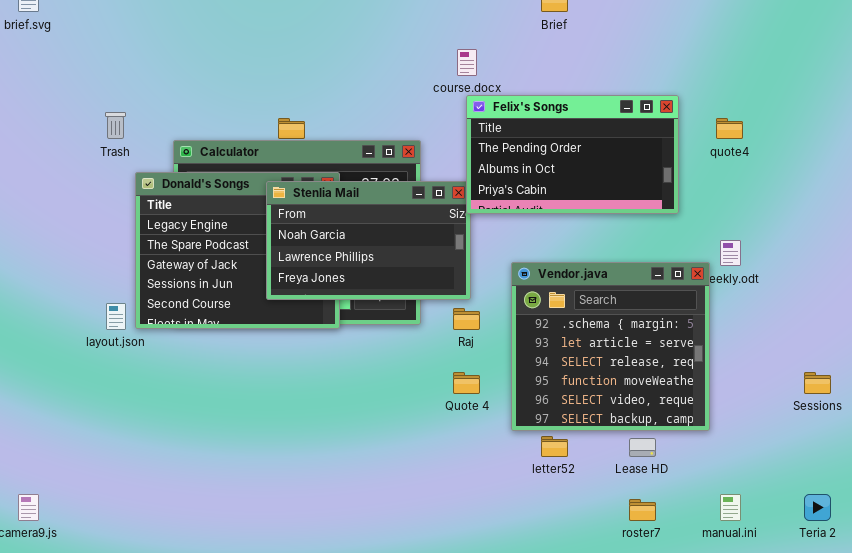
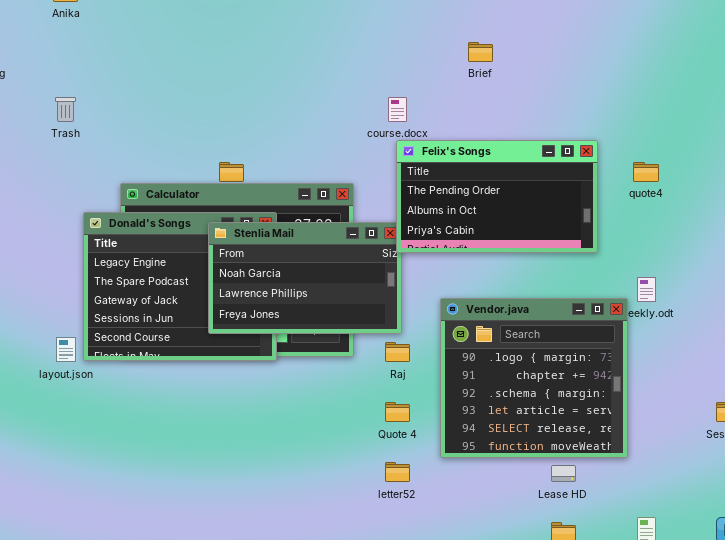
Trash: [105,112,126,139] -> [55,97,76,122], moved
Vendor.java: [511,262,710,431] -> [440,298,628,458], scrolled up 2 rows
letter52: [541,436,568,457] -> [385,462,410,482], moved

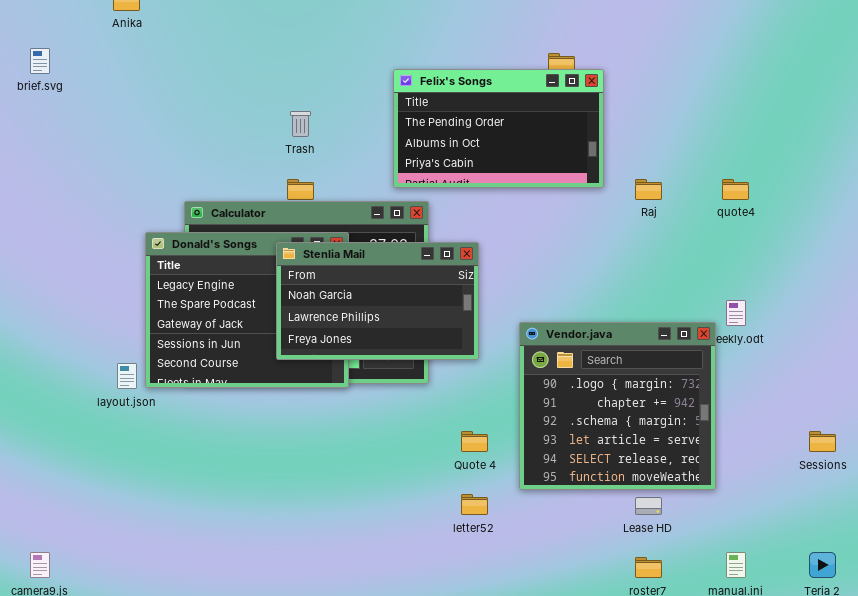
Trash: [55,97,76,122] -> [290,111,311,137], moved
Felix's Songs: [396,140,598,253] -> [393,69,604,188], moved
Raj: [385,342,410,362] -> [635,179,662,200], moved

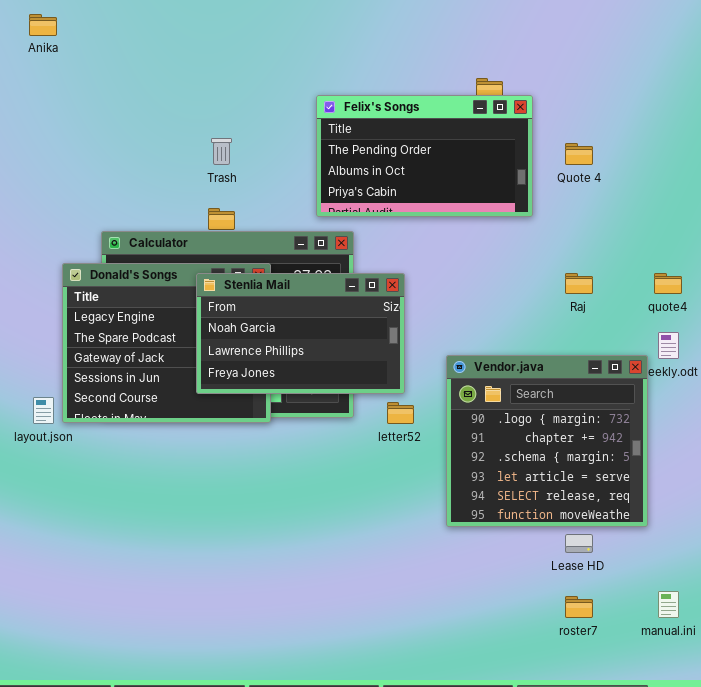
Raj: [635,179,662,200] -> [565,273,593,294], moved
quote4: [722,179,749,200] -> [654,273,682,294], moved
Quote 4: [461,431,488,452] -> [565,143,593,165], moved
letter52: [461,494,488,515] -> [387,402,414,424], moved

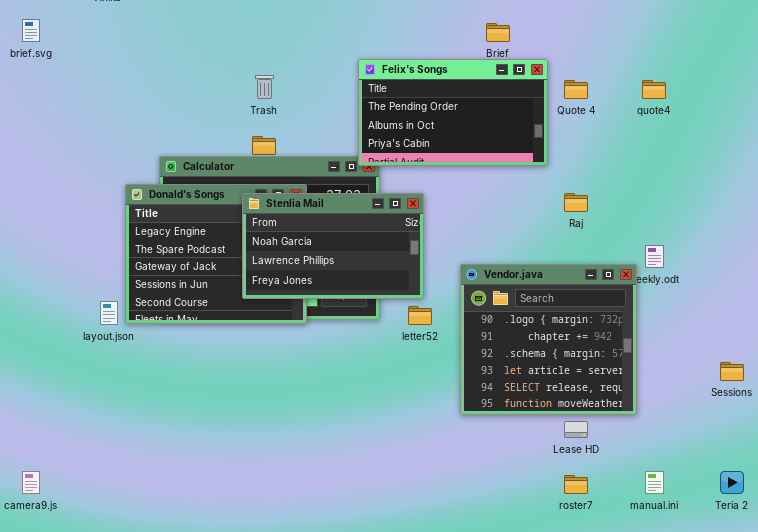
Felix's Songs: [316,95,533,217] -> [358,59,548,166], moved
quote4: [654,273,682,294] -> [642,80,666,99], moved

